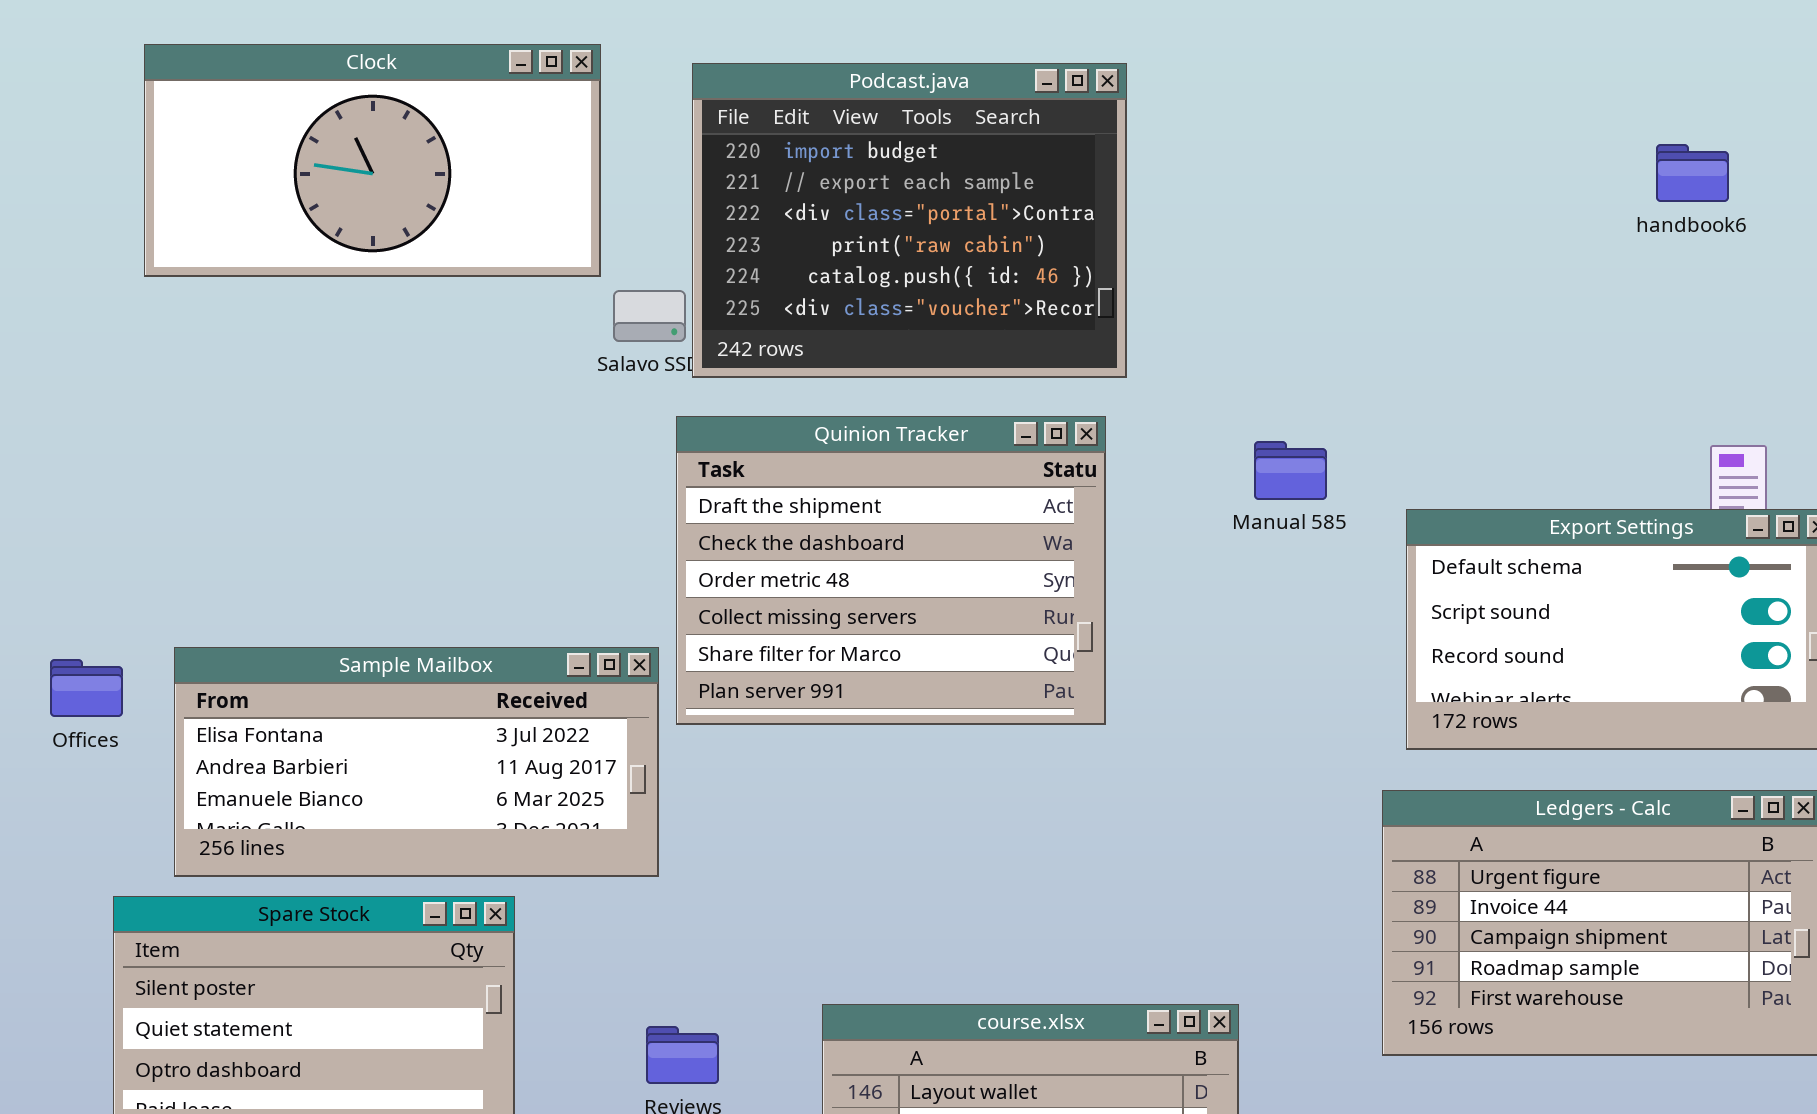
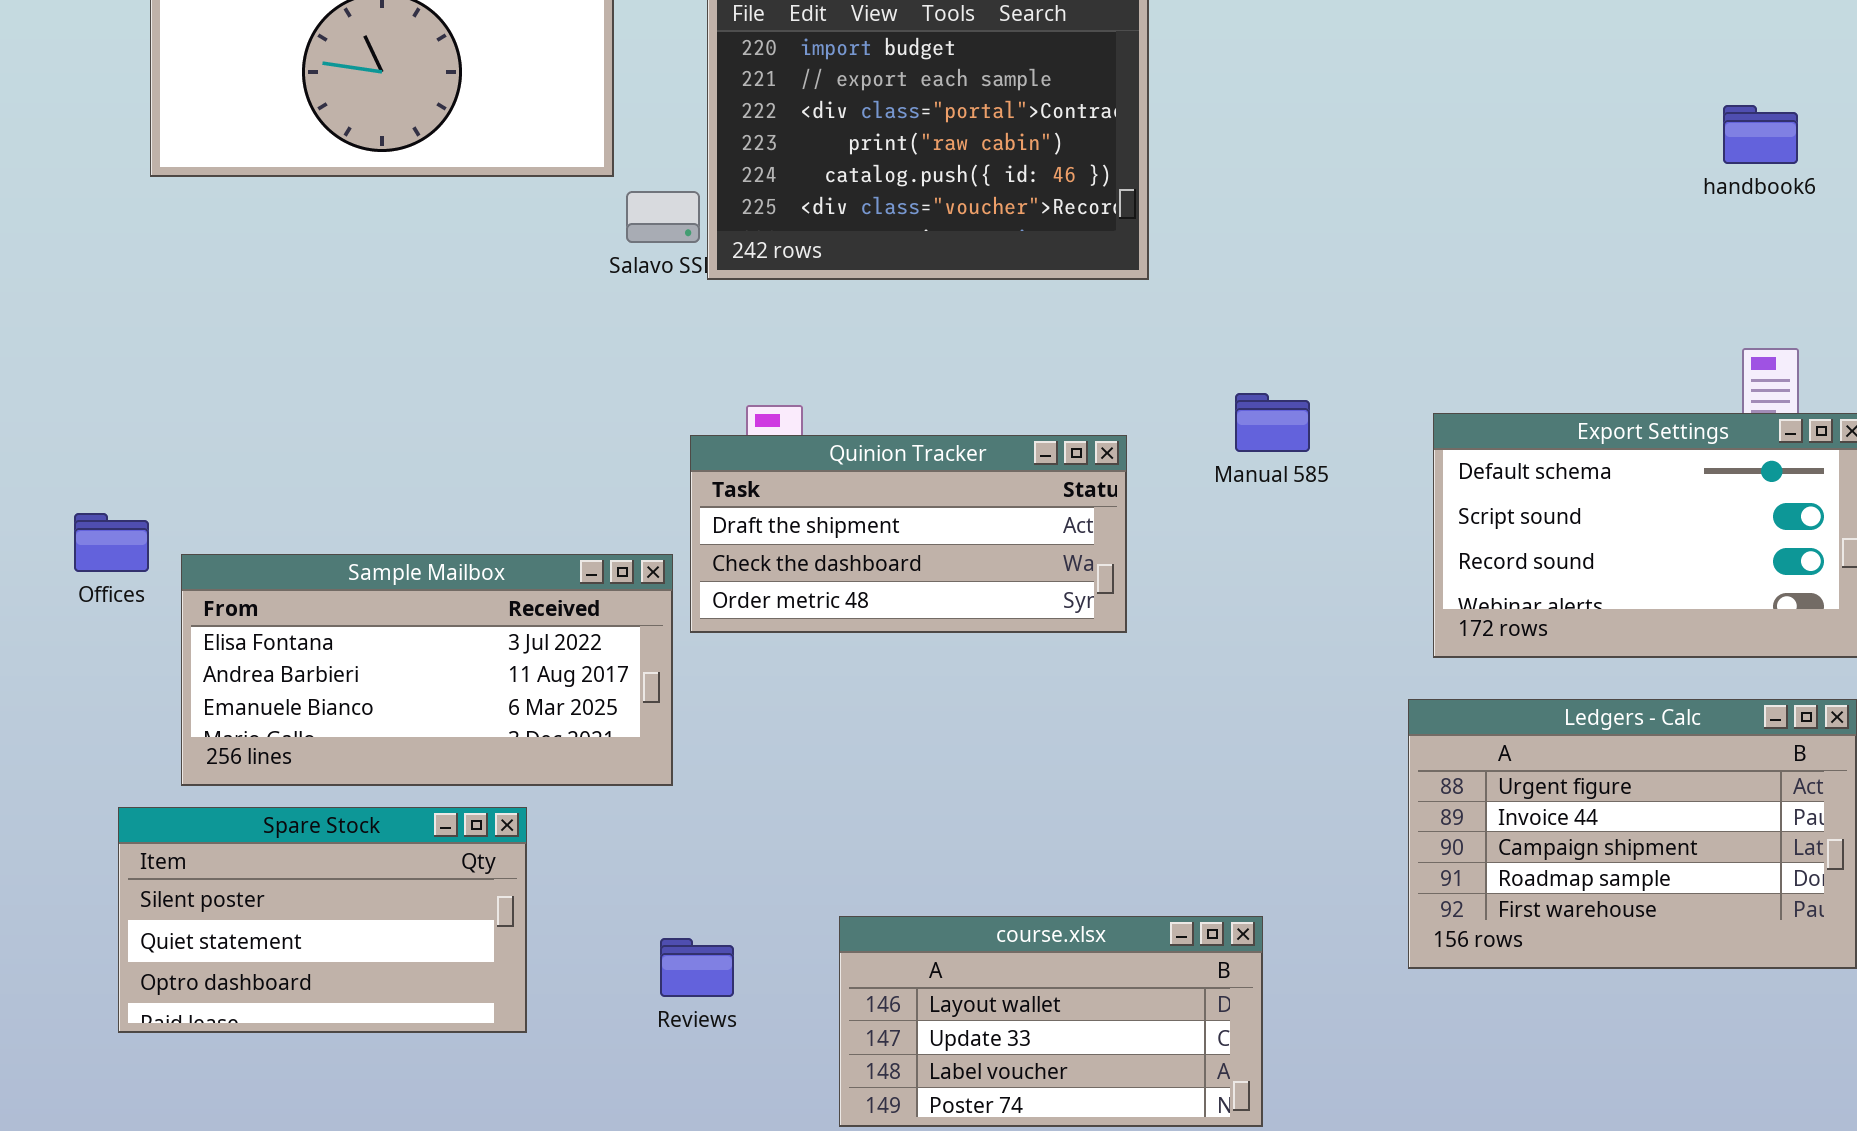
handbook6: [1656,144,1729,202] -> [1723,105,1798,164], moved
Quinion Tracker: [676,416,1106,725] -> [690,435,1127,633], resized
Manual 585: [1254,441,1327,500] -> [1235,393,1310,452], moved
Offices: [50,659,123,717] -> [74,513,149,572], moved

